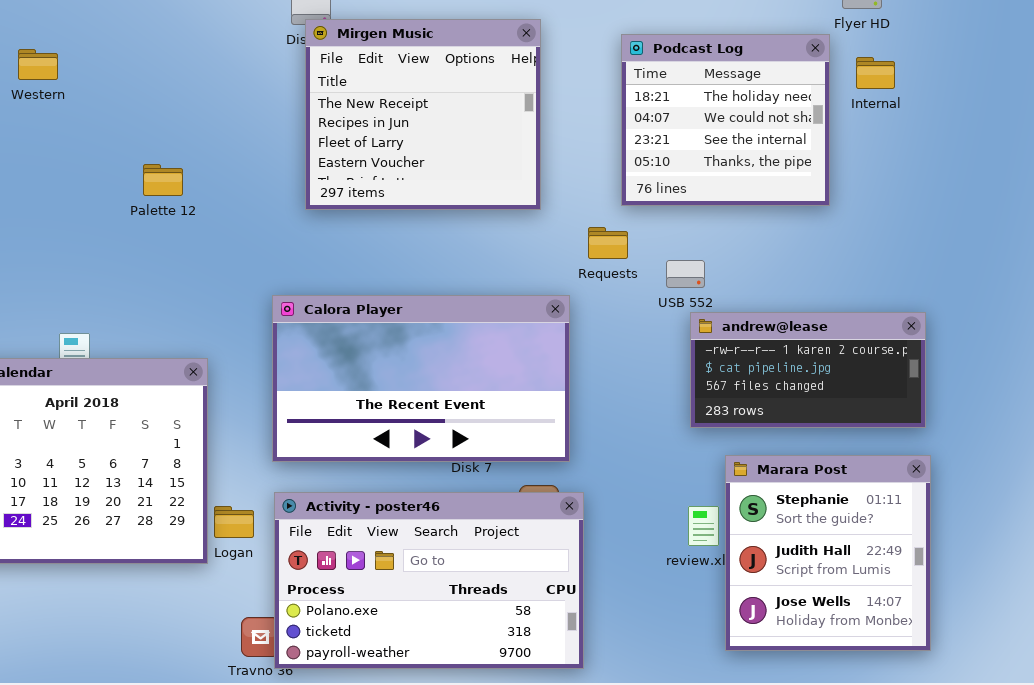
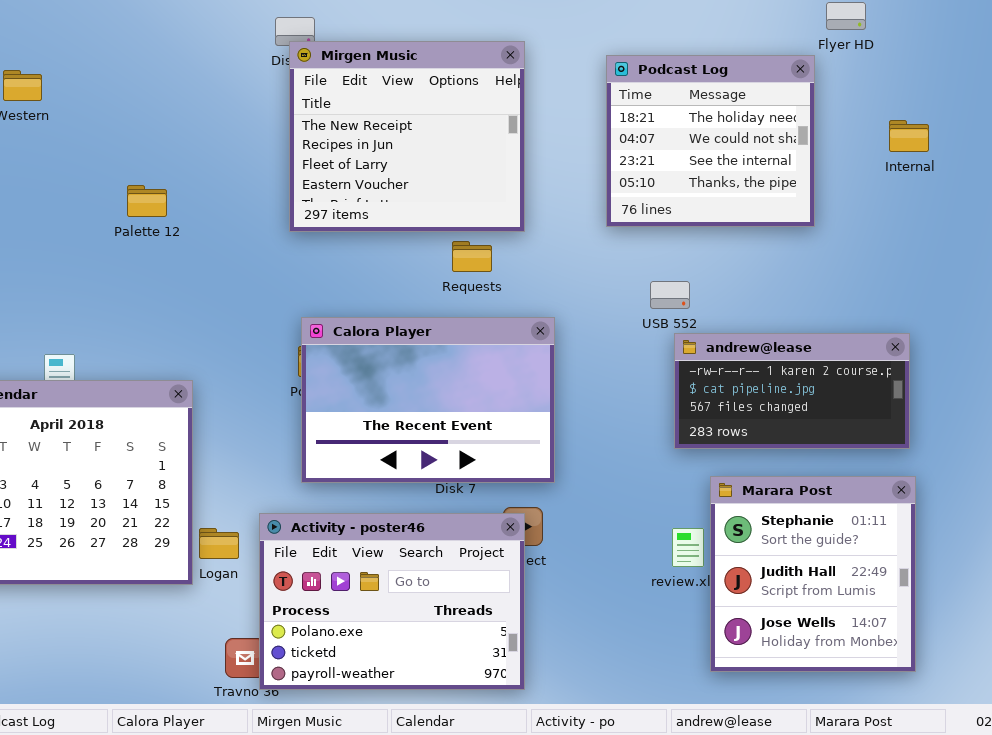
Internal: [856,57,895,89] -> [889,120,929,152], moved
Requests: [588,227,628,259] -> [452,241,492,272], moved
Calora Player: [272,295,570,462] -> [301,317,555,483], resized
Activity - poster46: [274,492,584,669] -> [259,513,525,690], resized

